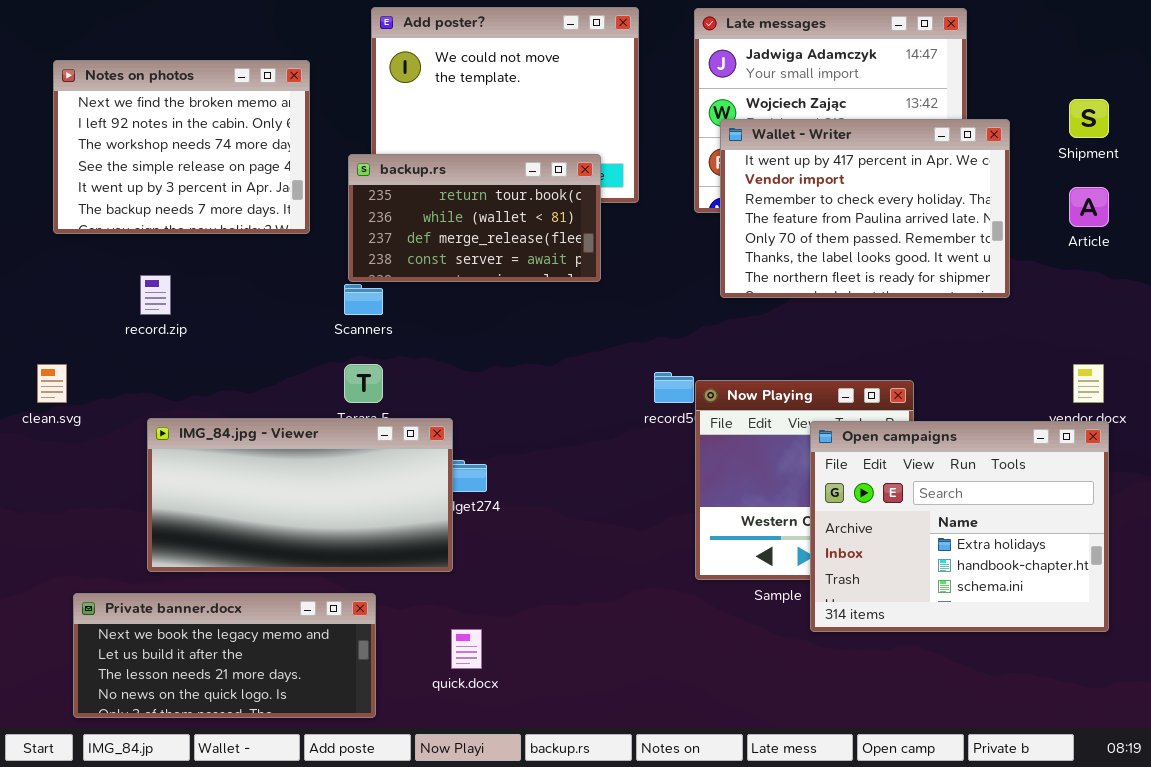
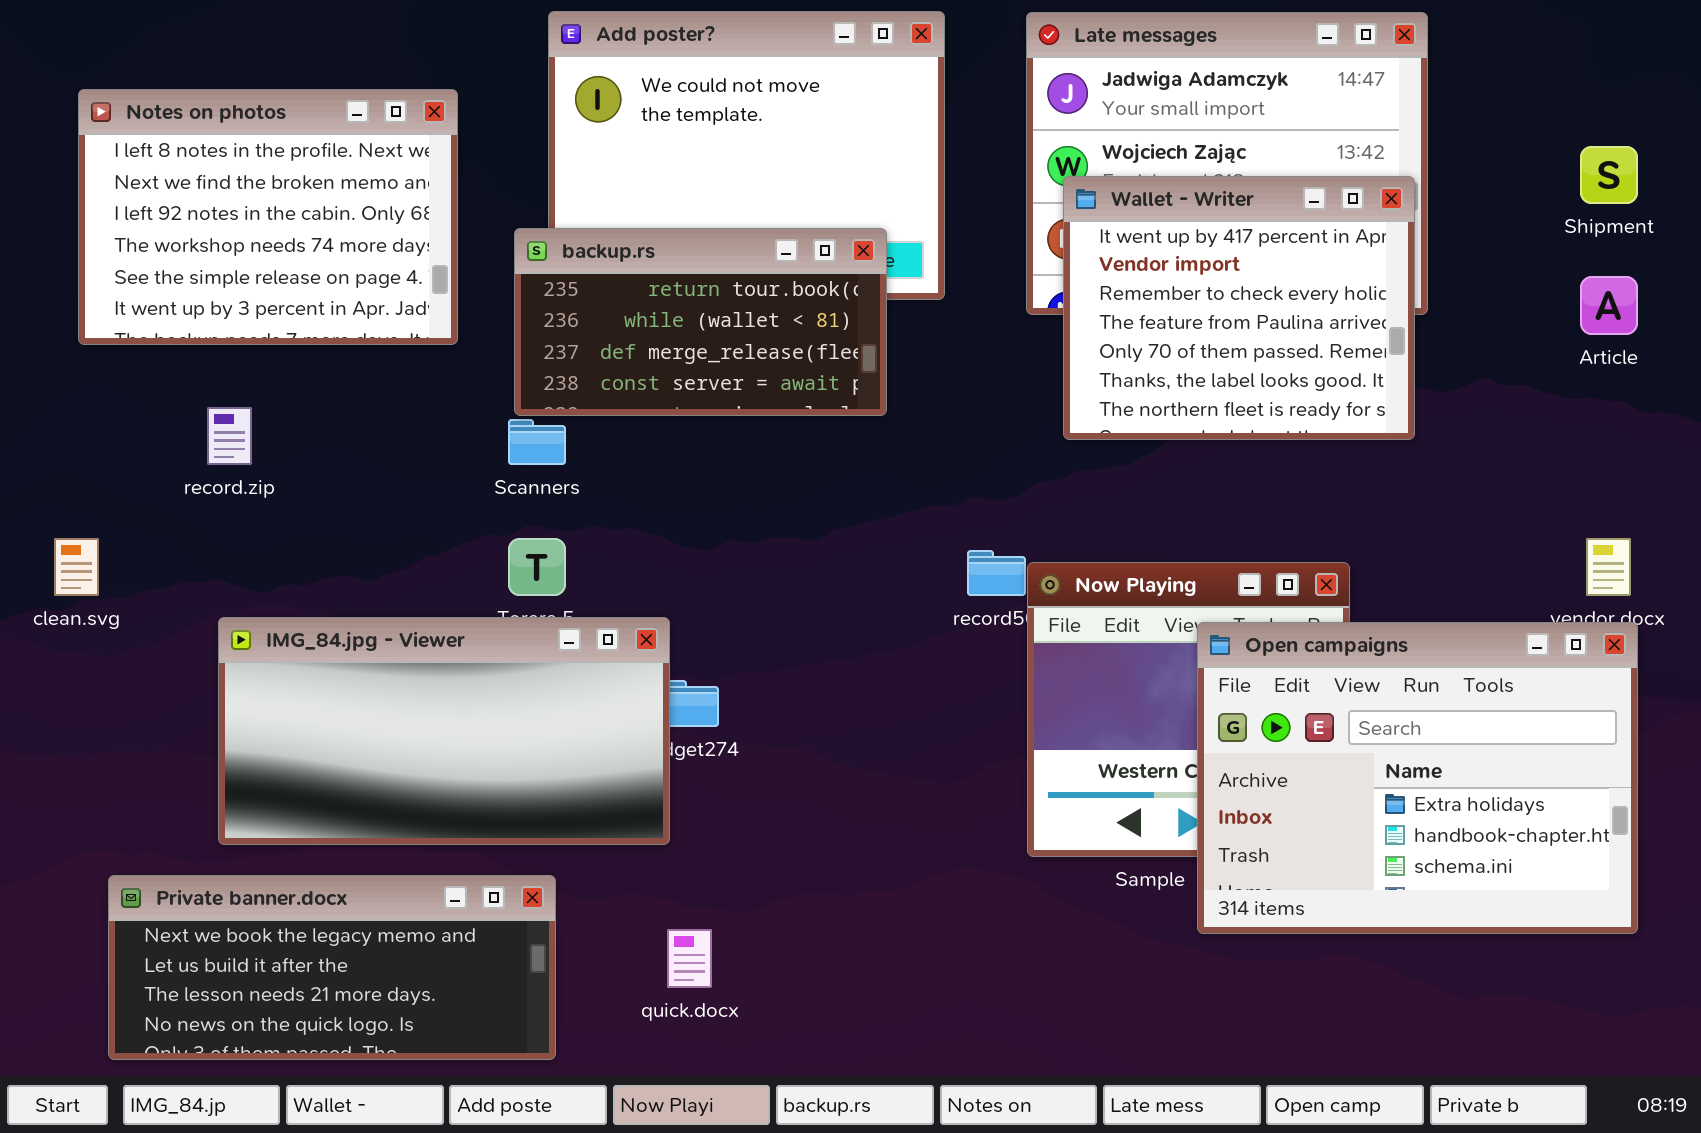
Notes on photos: [53,60,310,234] -> [78,89,458,345], scrolled up 1 row
Wallet - Writer: [720,119,1010,298] -> [1063,176,1415,440], resized

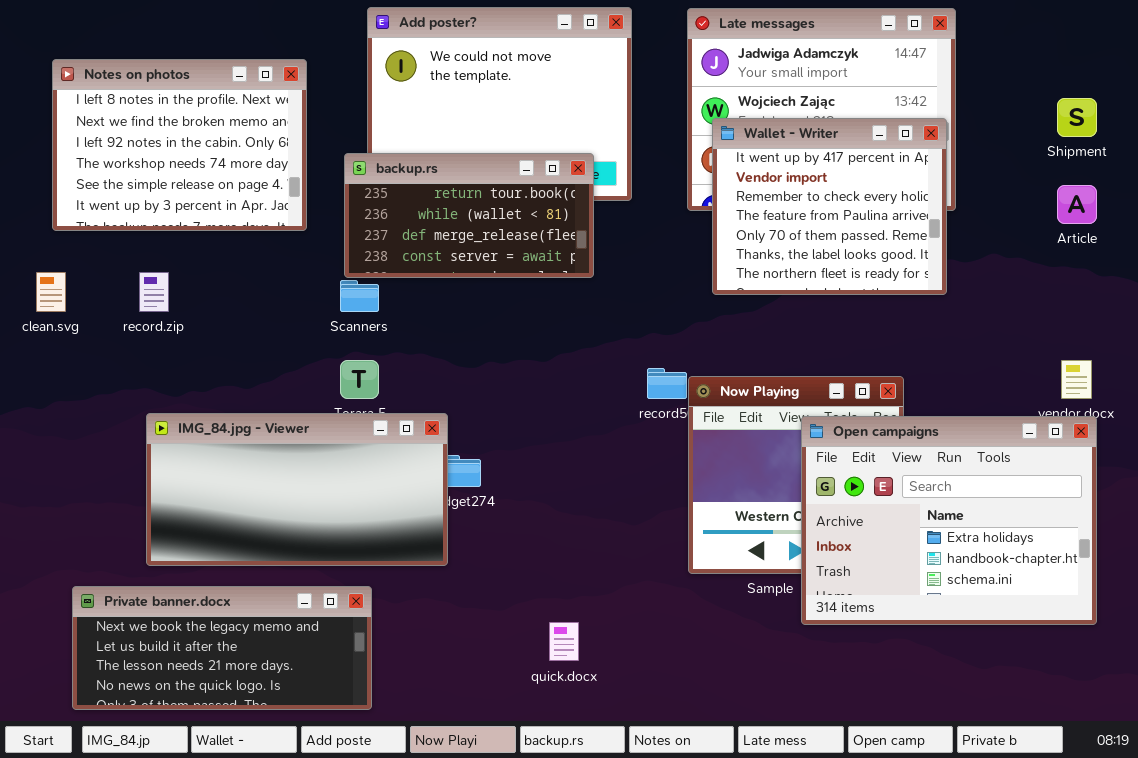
clean.svg: [54,538,99,596] -> [36,272,66,312], moved
quick.docx: [667,929,712,988] -> [549,622,579,661], moved

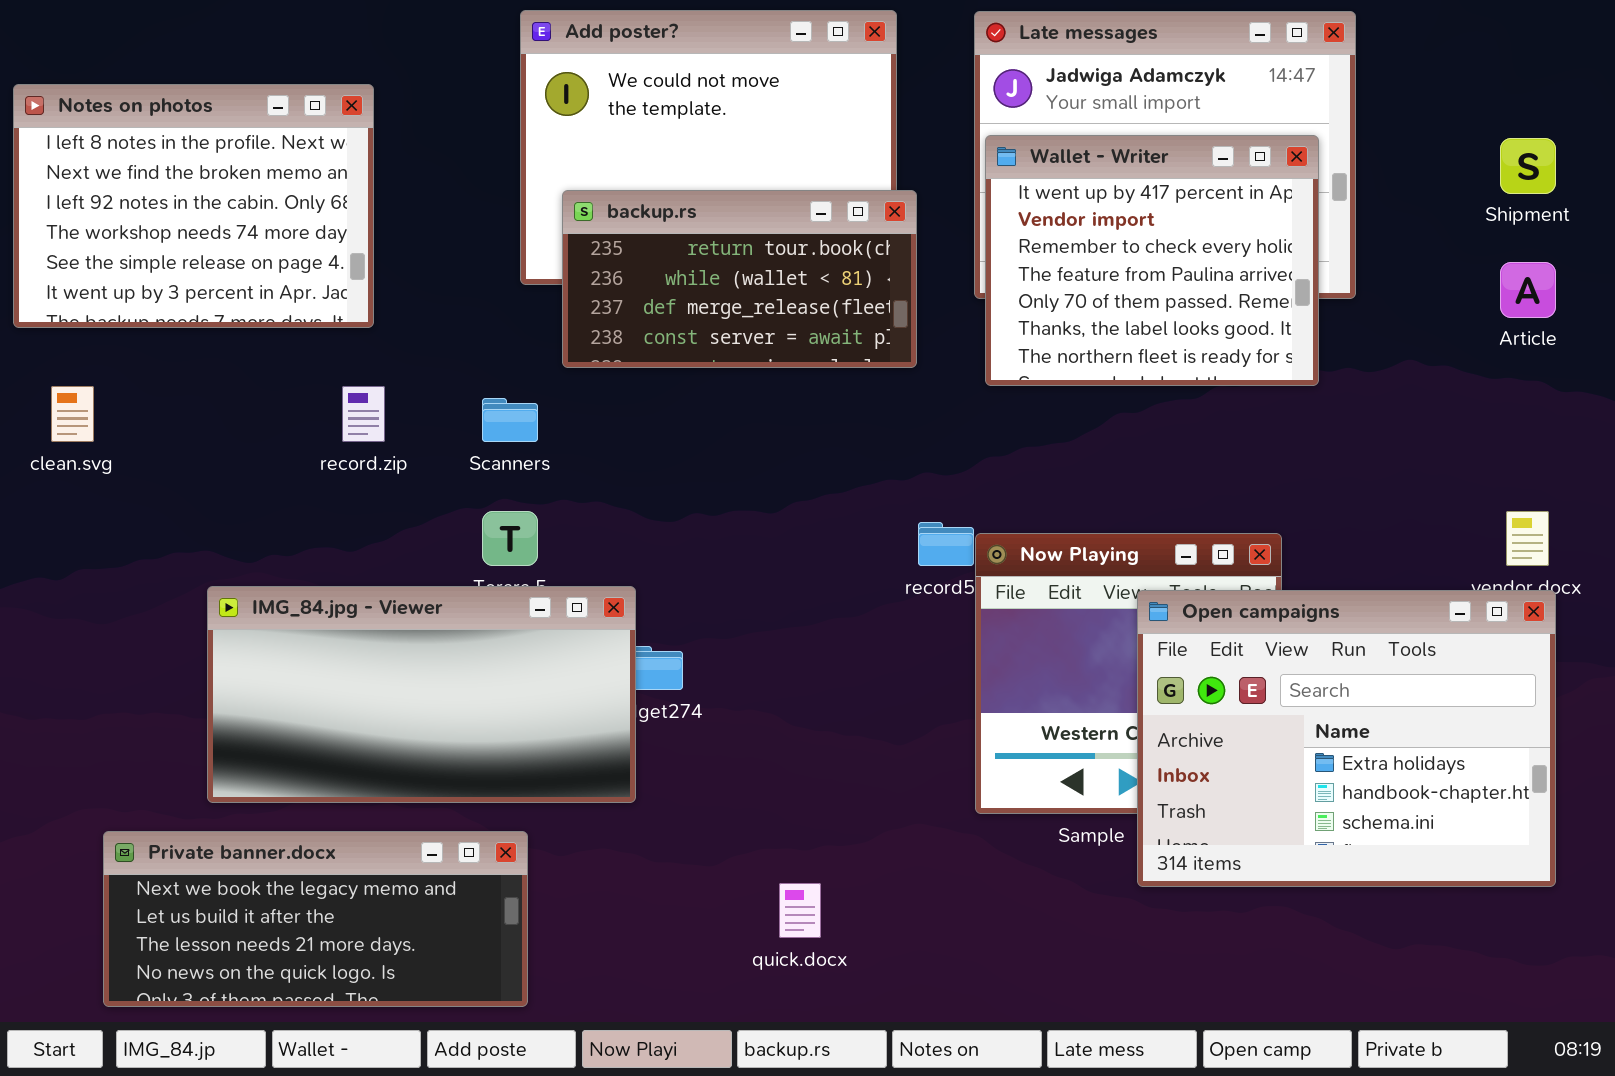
Notes on photos: [52,59,307,231] -> [13,84,374,328], moved
Wallet - Writer: [712,118,947,295] -> [985,135,1319,386], moved
backup.rs: [344,153,594,278] -> [562,190,917,368], moved
record.zip: [139,272,169,312] -> [342,386,385,442], moved

